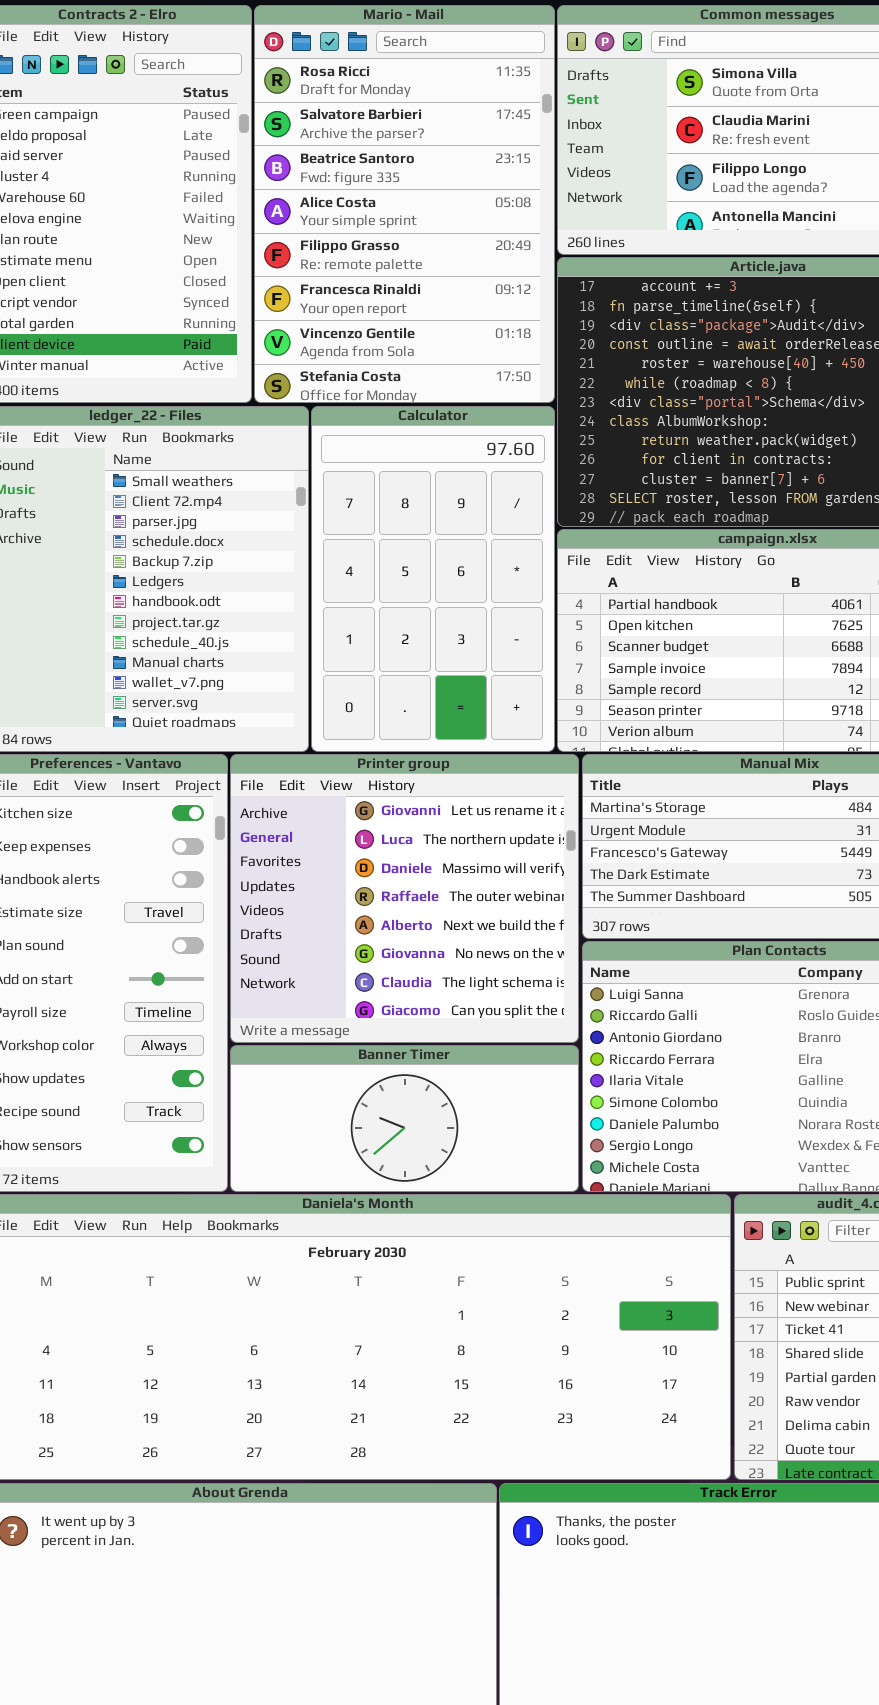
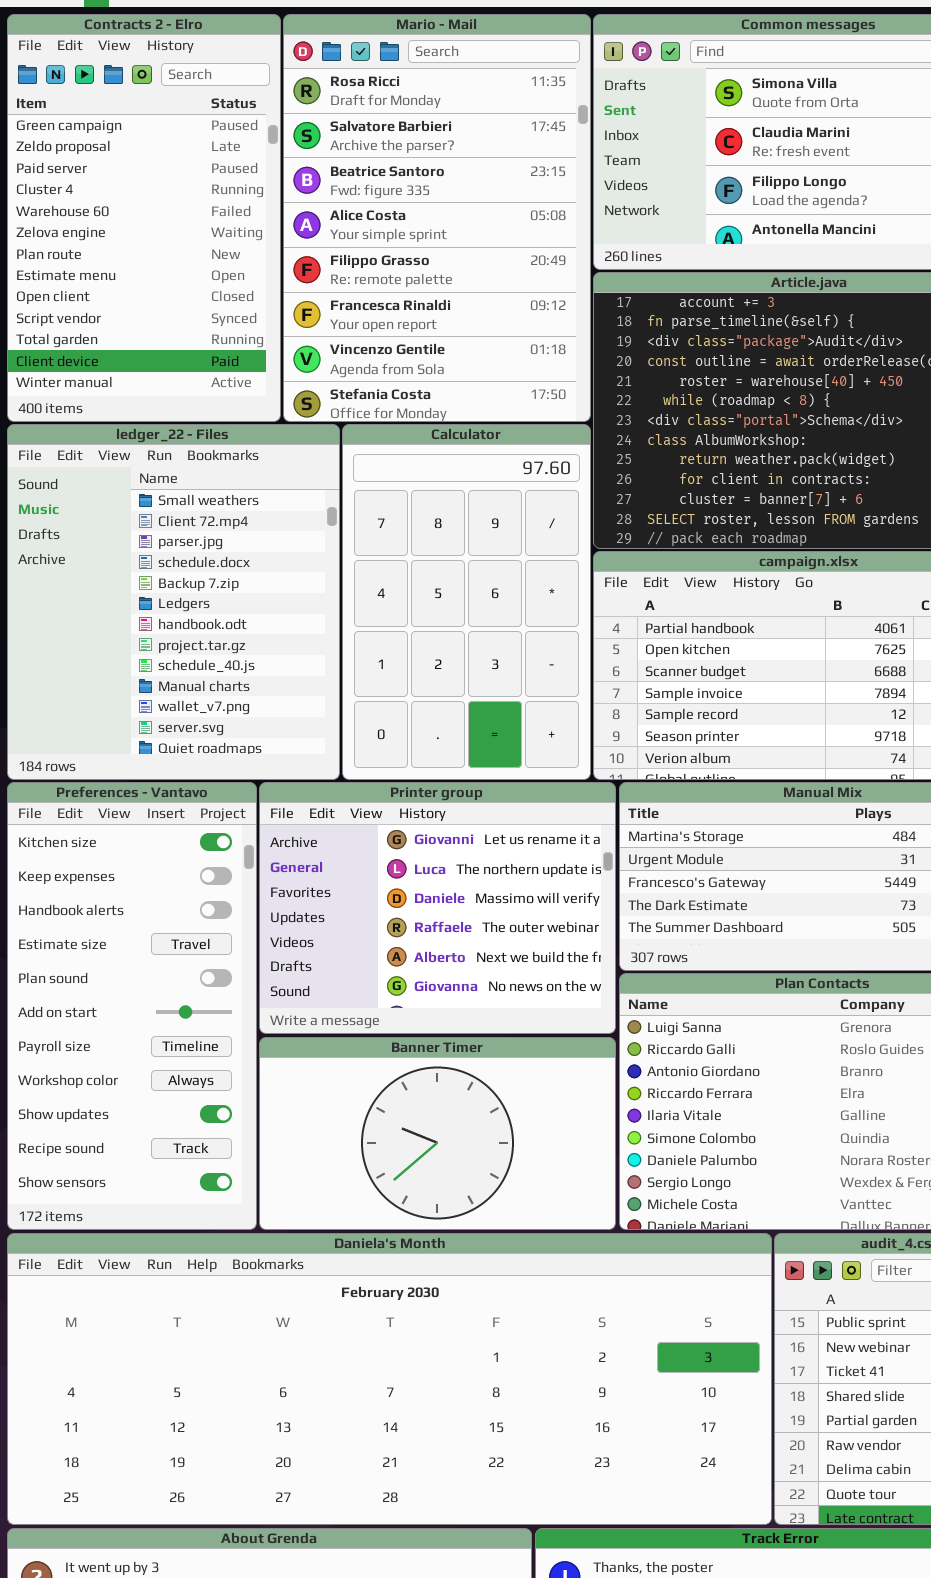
Printer group: [230,754,579,1043] -> [259,782,616,1034], resized
Banner Timer: [230,1045,579,1192] -> [259,1037,616,1230], resized

